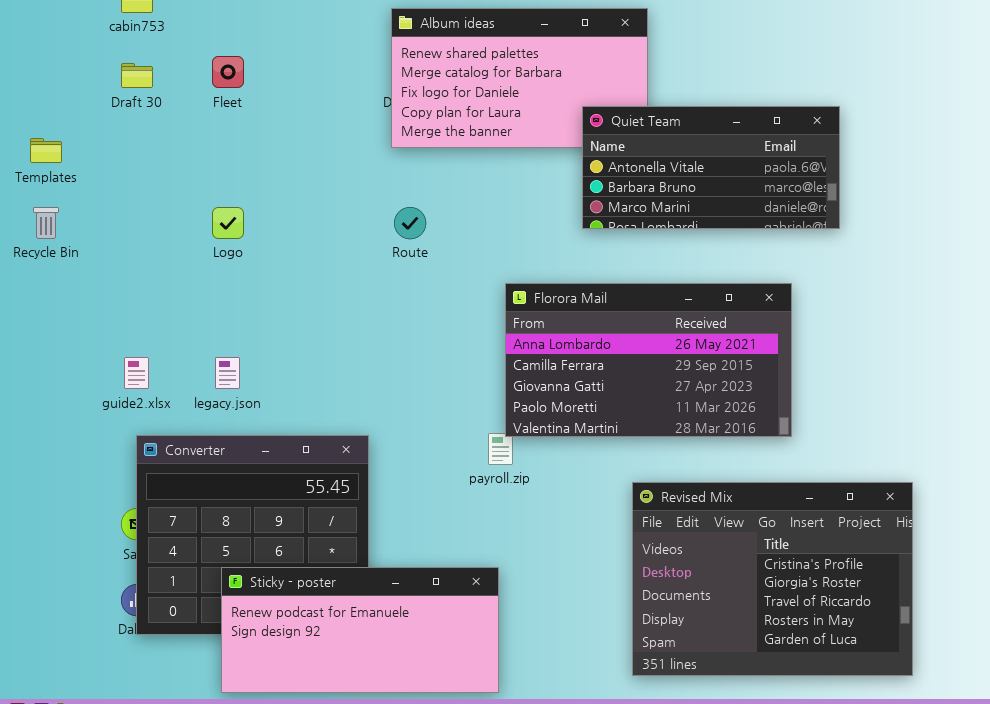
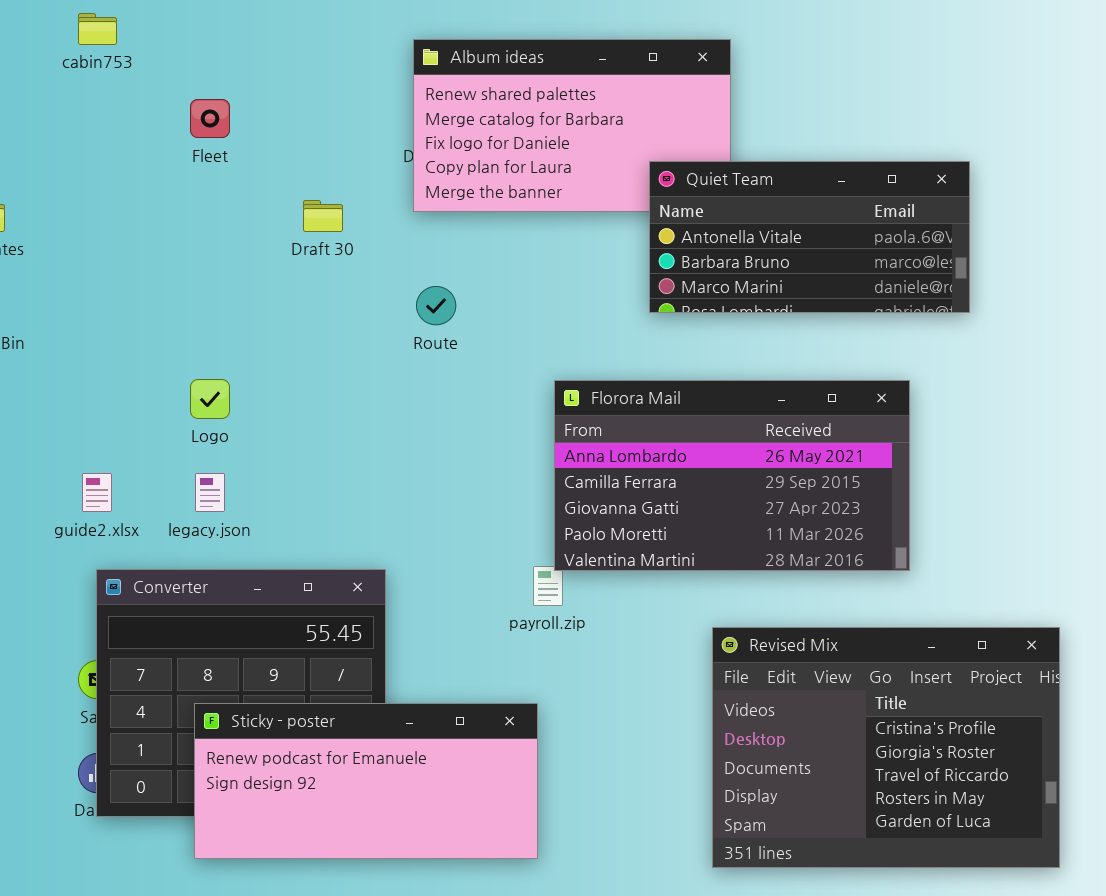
Draft 30: [121,63,153,88] -> [303,200,343,232], moved
Logo: [212,207,244,239] -> [190,379,230,419], moved
Sticky - poster: [221,567,499,693] -> [194,703,538,859], moved

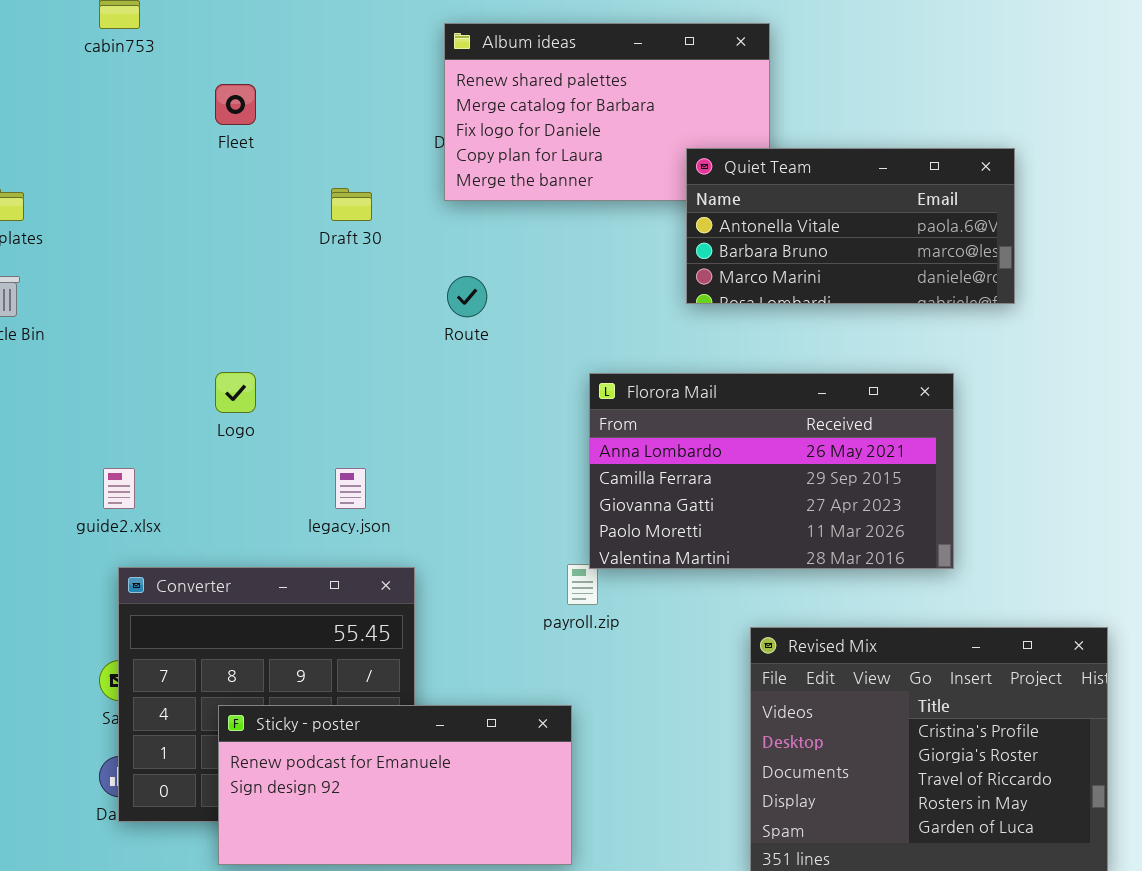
legacy.json: [195,473,225,512] -> [335,468,366,509], moved

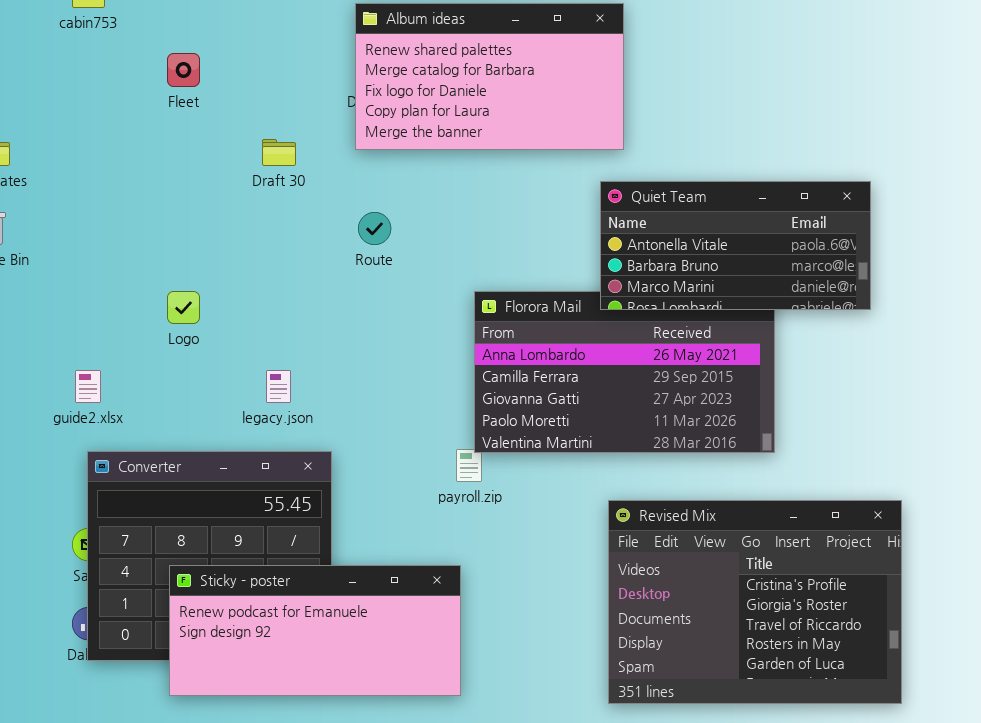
Quiet Team: [686,148,1015,304] -> [600,181,871,310], moved

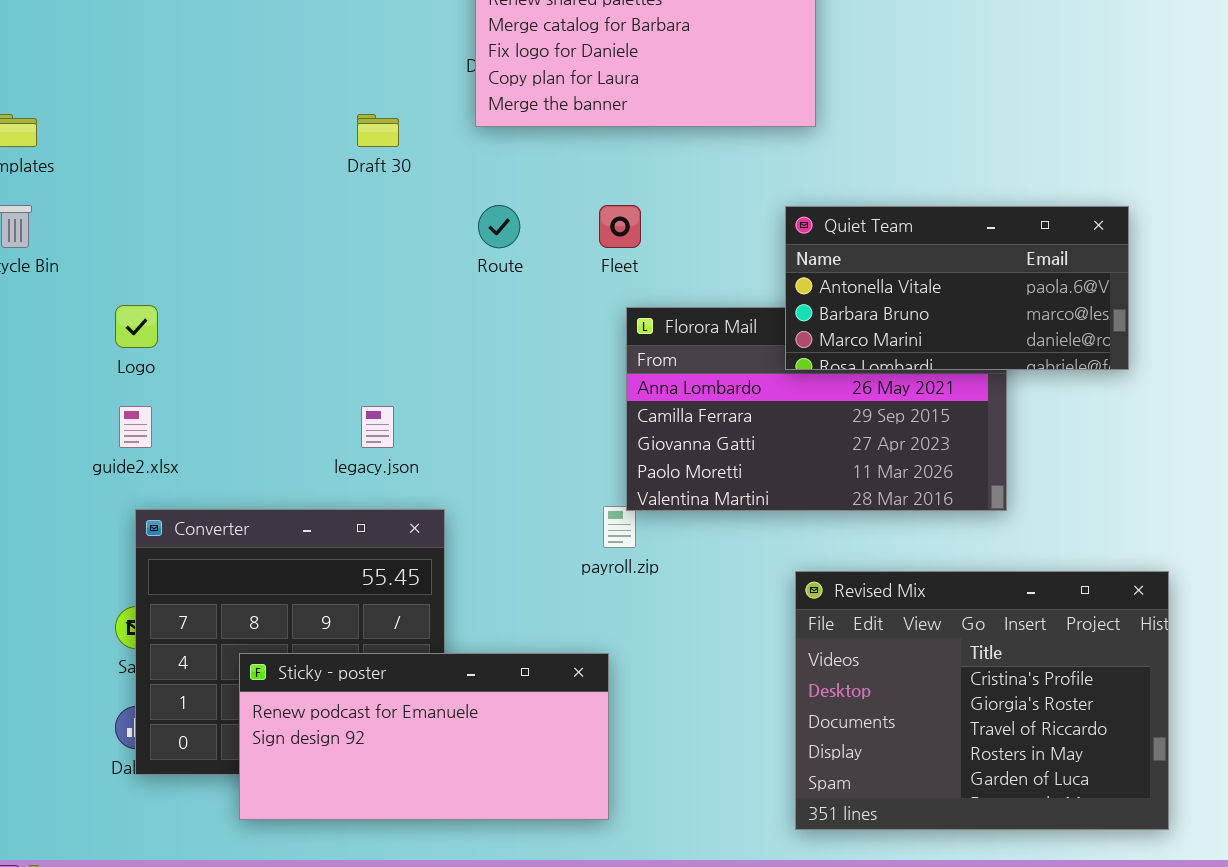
Fleet: [167,53,200,87] -> [599,205,641,248], moved
Quiet Team: [600,181,871,310] -> [785,206,1129,370], moved
Logo: [167,291,200,324] -> [115,305,158,348], moved

